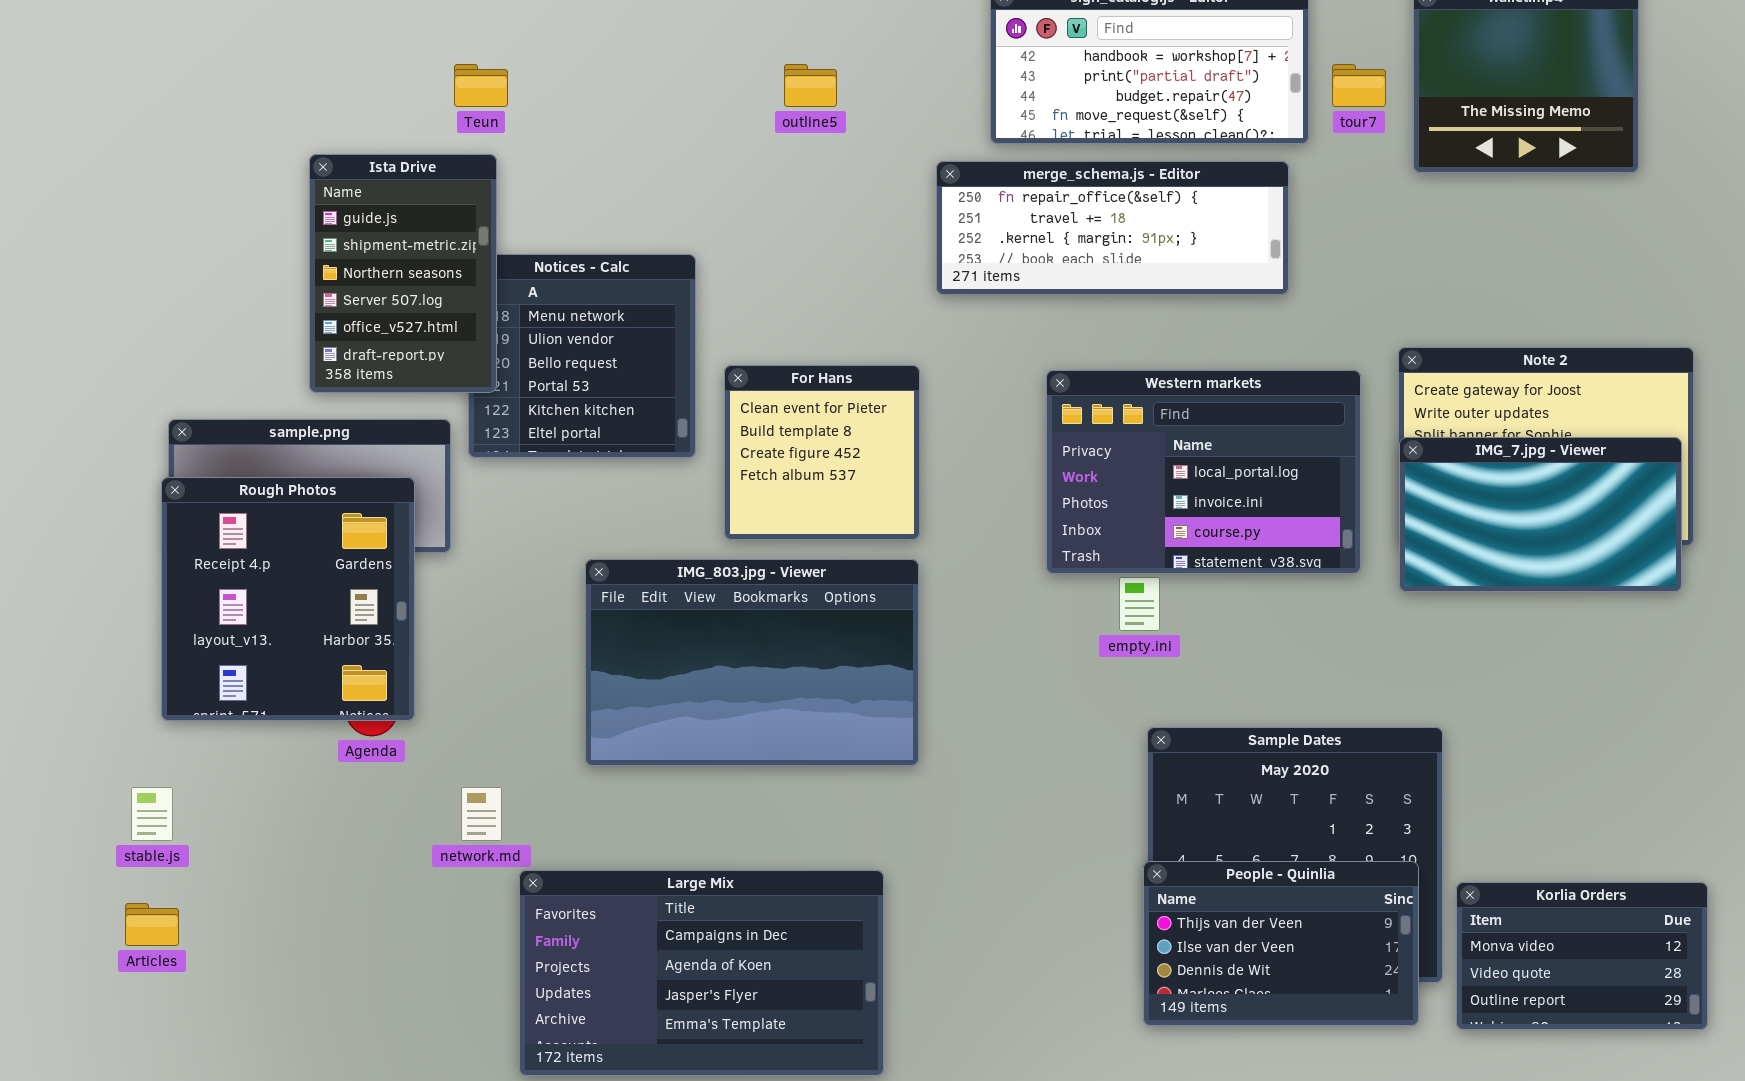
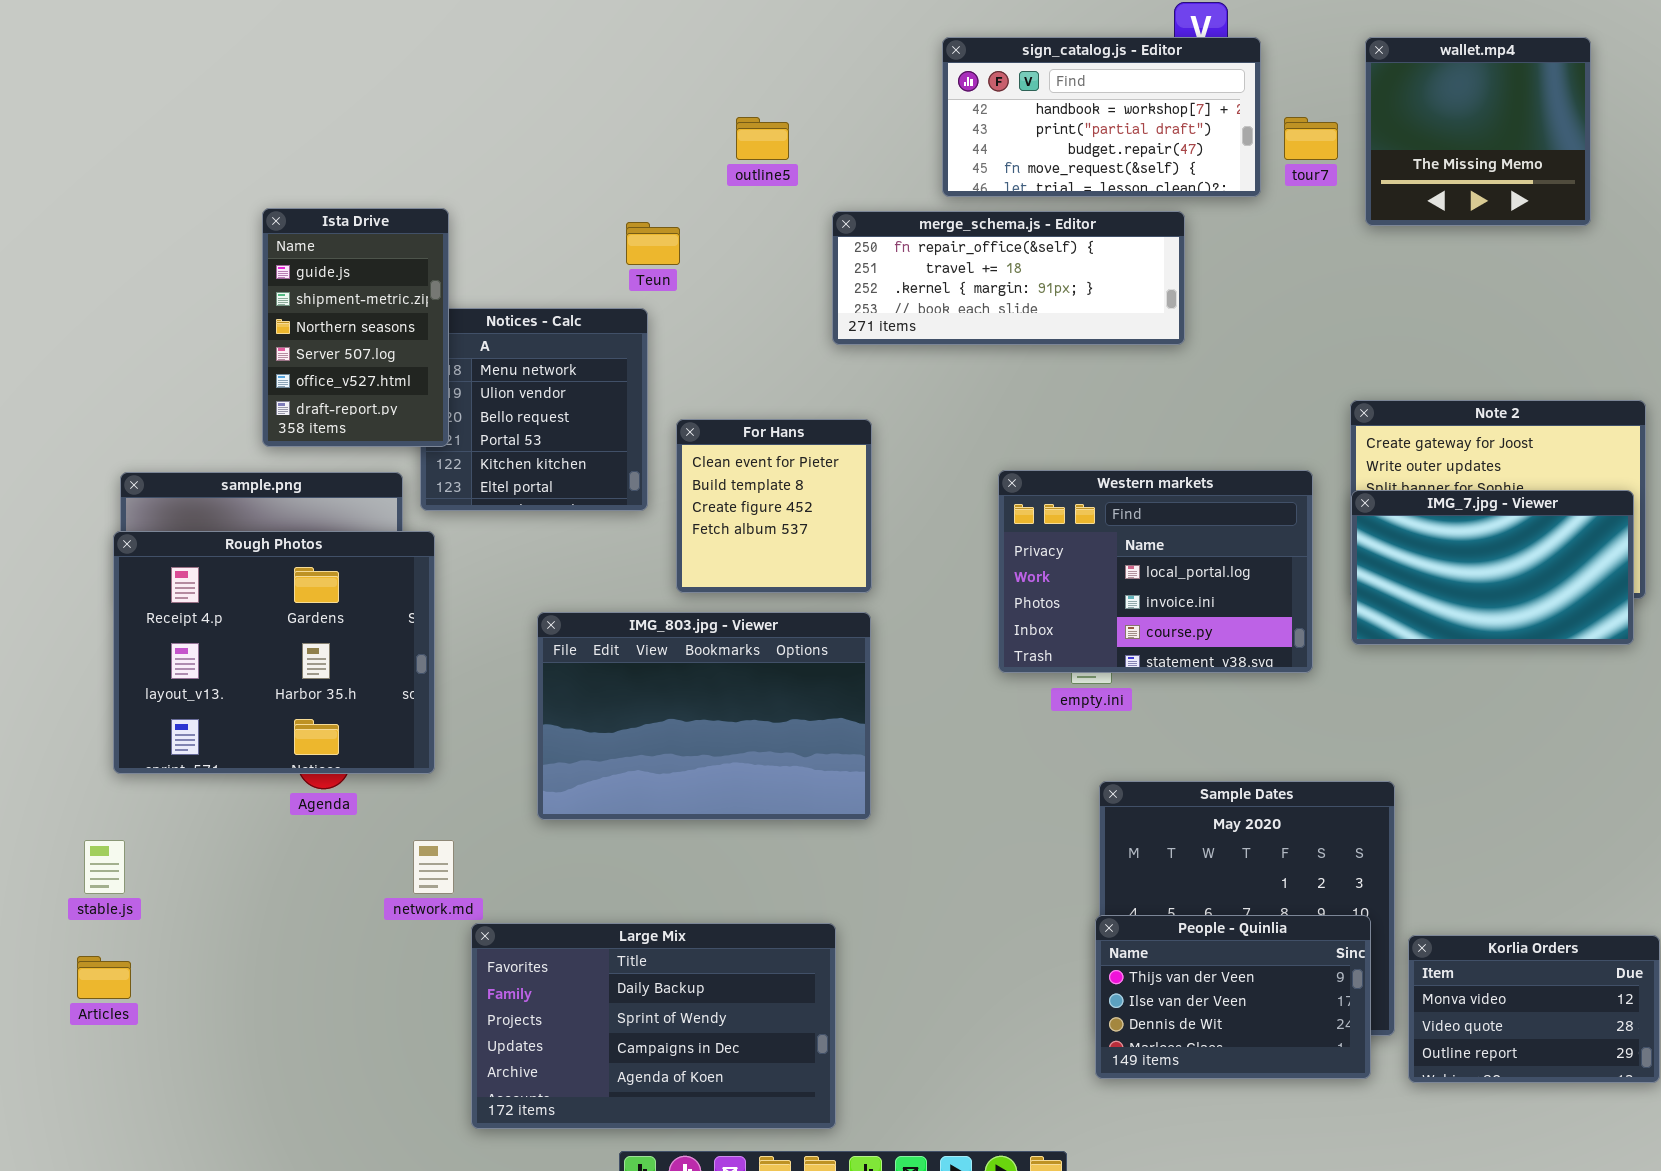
Teun: [454,64,508,107] -> [626,222,680,265], moved
merge_schema.js - Editor: [936,161,1289,295] -> [832,211,1185,345], moved
Western markets: [1046,370,1361,574] -> [998,470,1313,673], moved
Rough Photos: [161,477,415,721] -> [113,531,435,774], resized
Large Mix: [519,870,884,1076] -> [471,923,836,1129], scrolled up 2 rows

